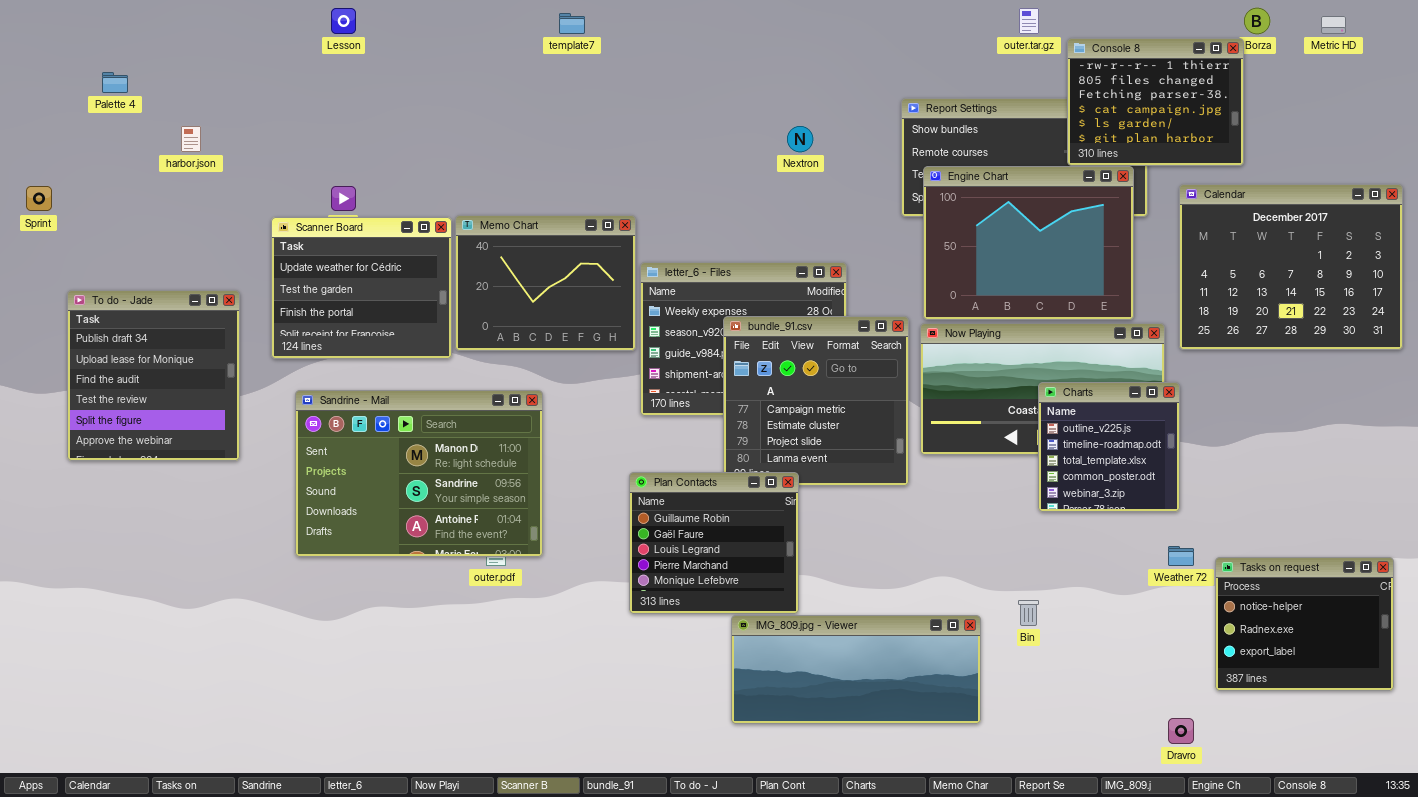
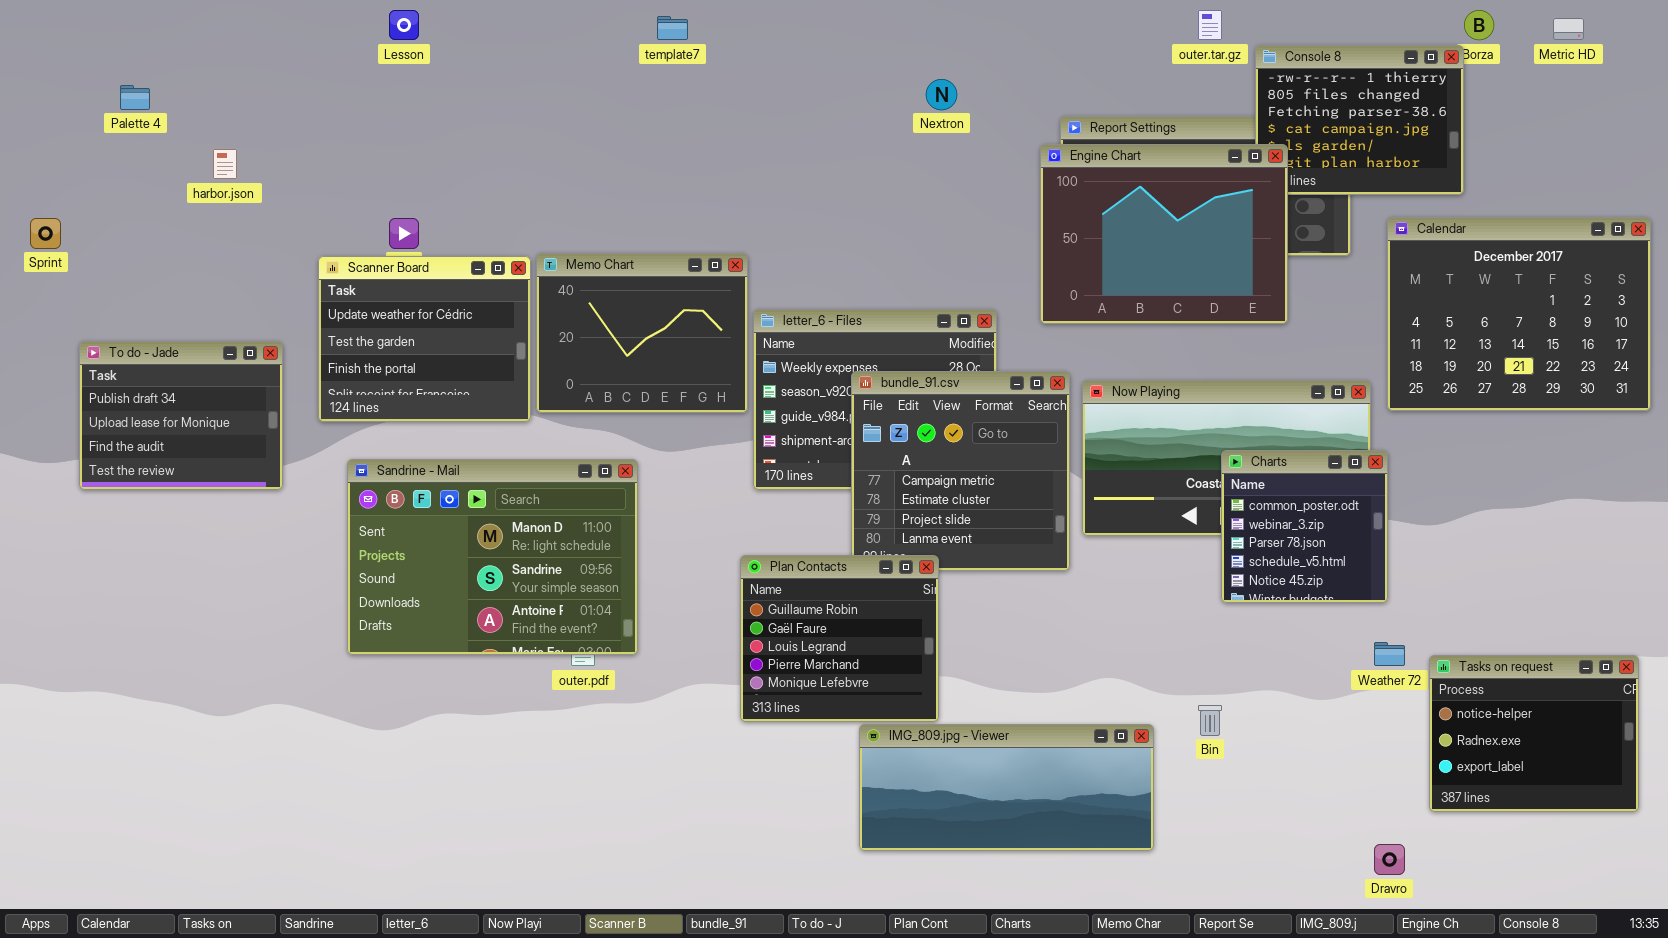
Nextron: [787,126,813,152] -> [926,79,957,110], moved
Engine Chart: [923,166,1134,320] -> [1040,144,1288,324], moved
To do - Jade: [67,290,240,461] -> [79,341,283,490], resized
Charts: [1038,382,1180,512] -> [1221,450,1388,603], scrolled down 3 rows

